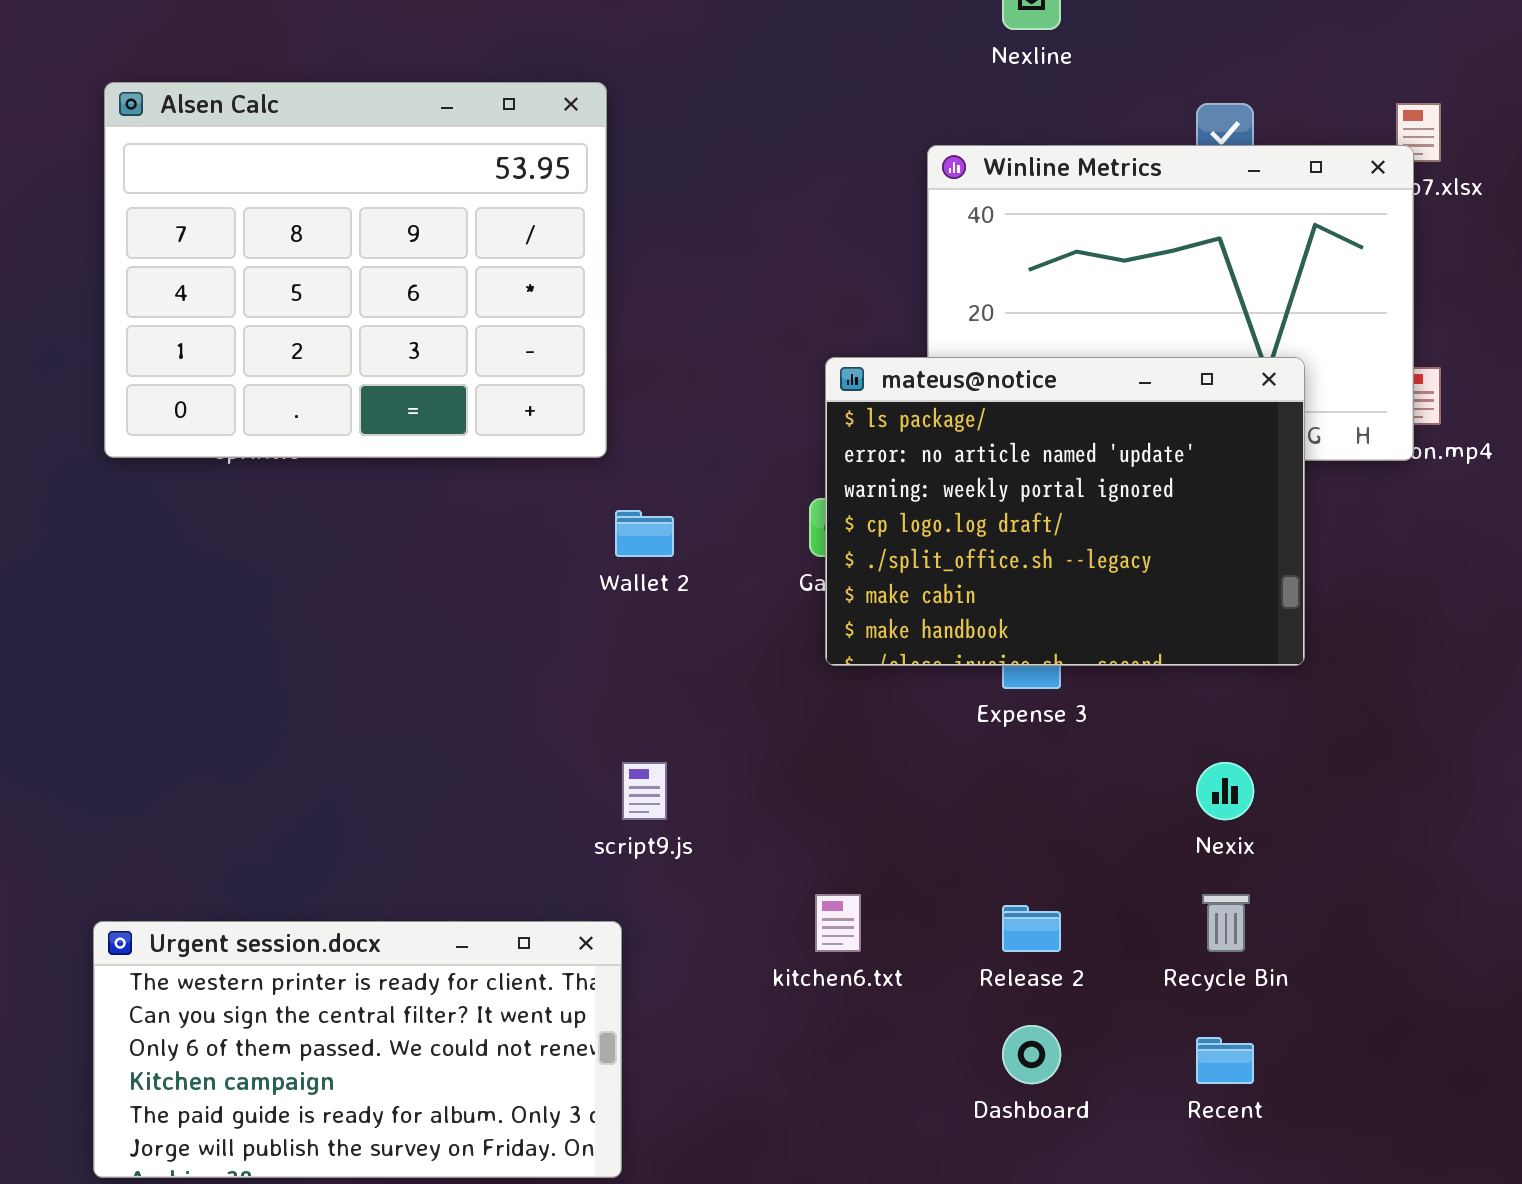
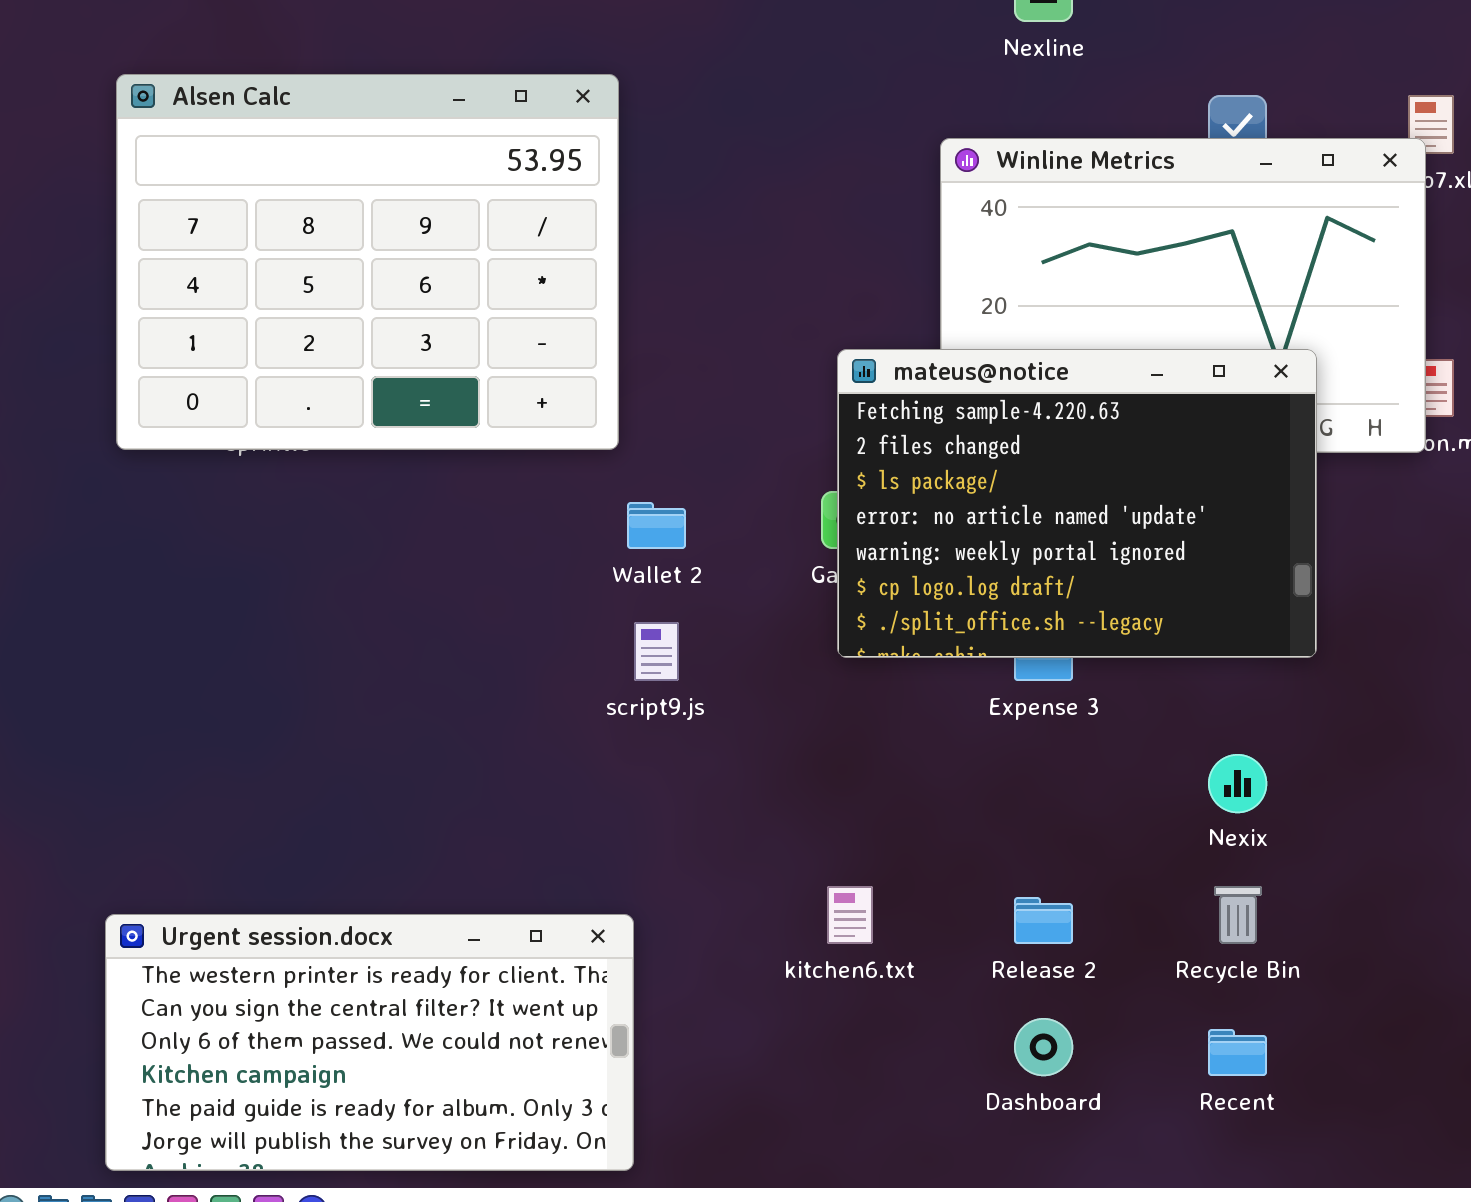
mateus@notice: [825,357,1305,666] -> [837,349,1317,658], scrolled up 2 rows
script9.js: [622,762,667,820] -> [634,622,679,681], moved

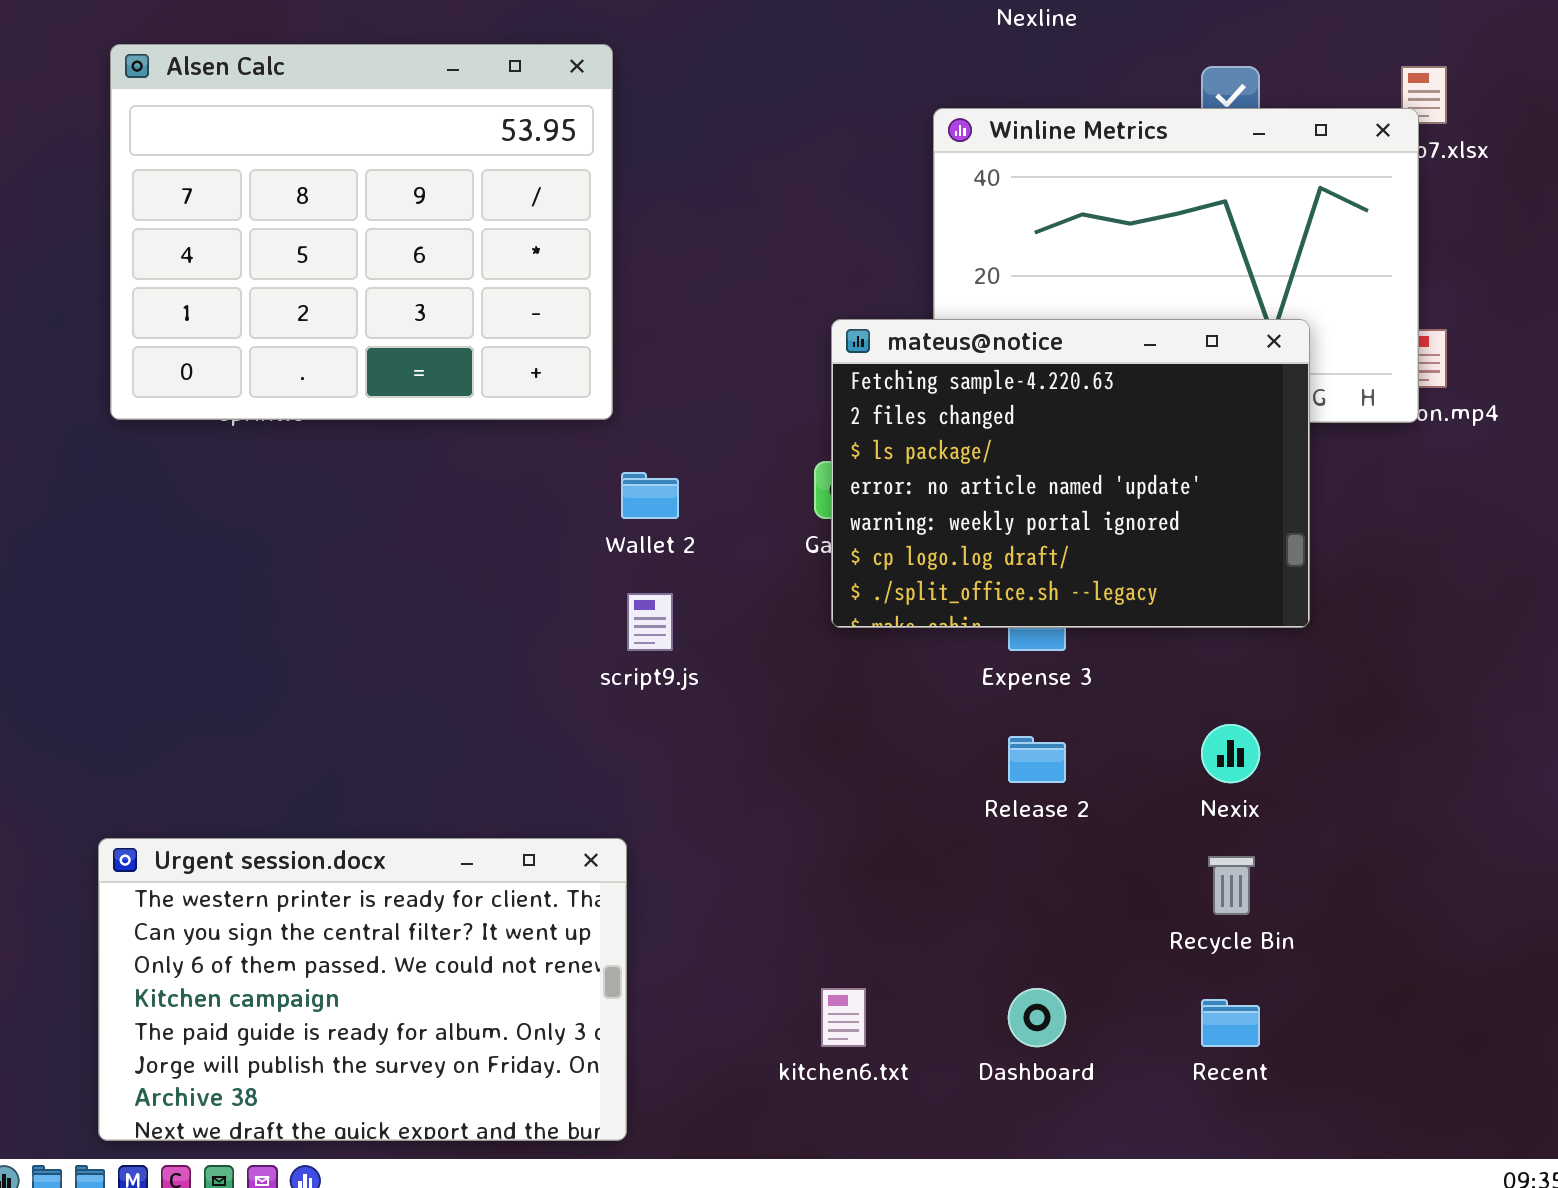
kitchen6.txt: [827,886,873,944] -> [821,988,866,1047], moved
Release 2: [1014,897,1073,944] -> [1008,736,1066,783], moved
Urgent session.docx: [105,914,634,1171] -> [98,838,627,1141], resized

